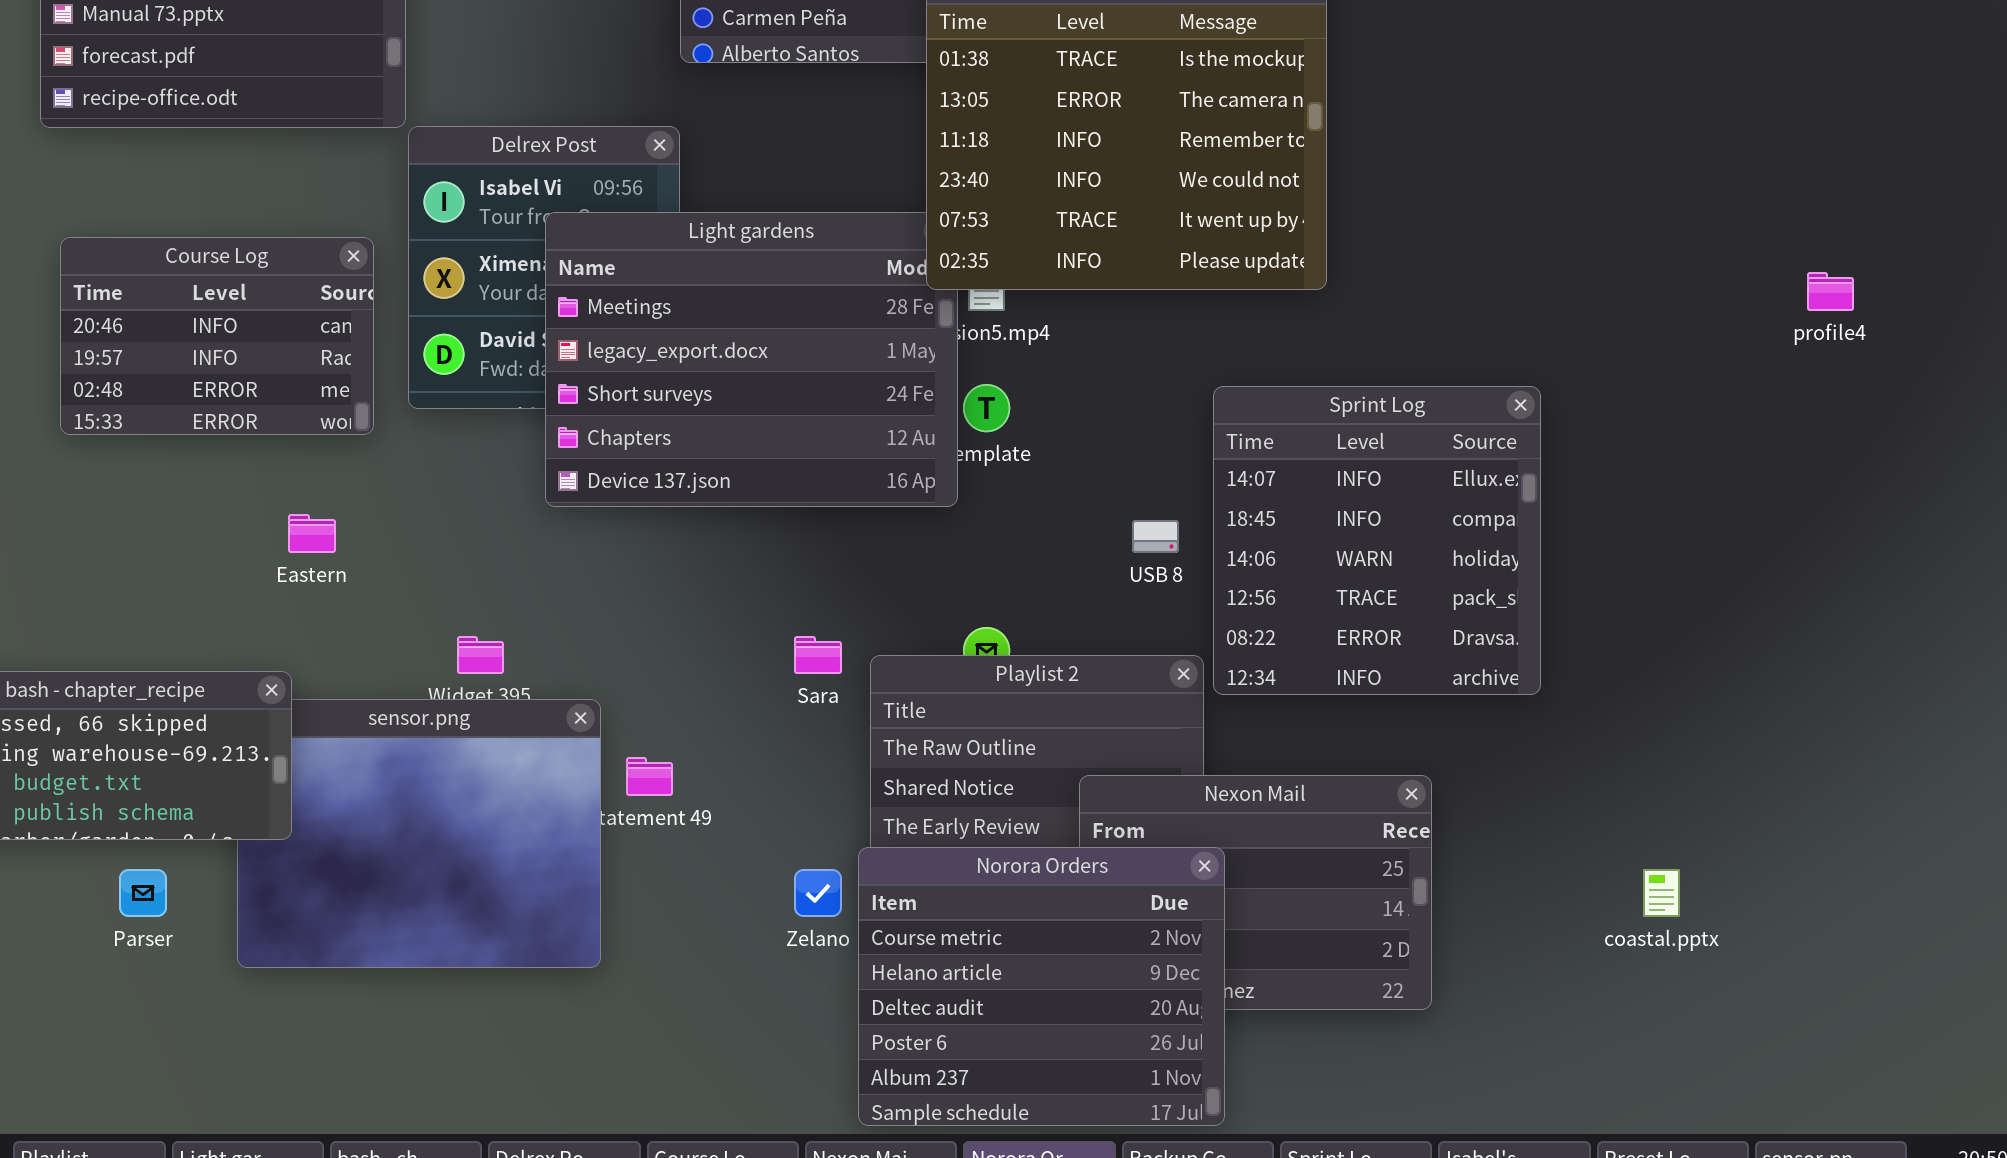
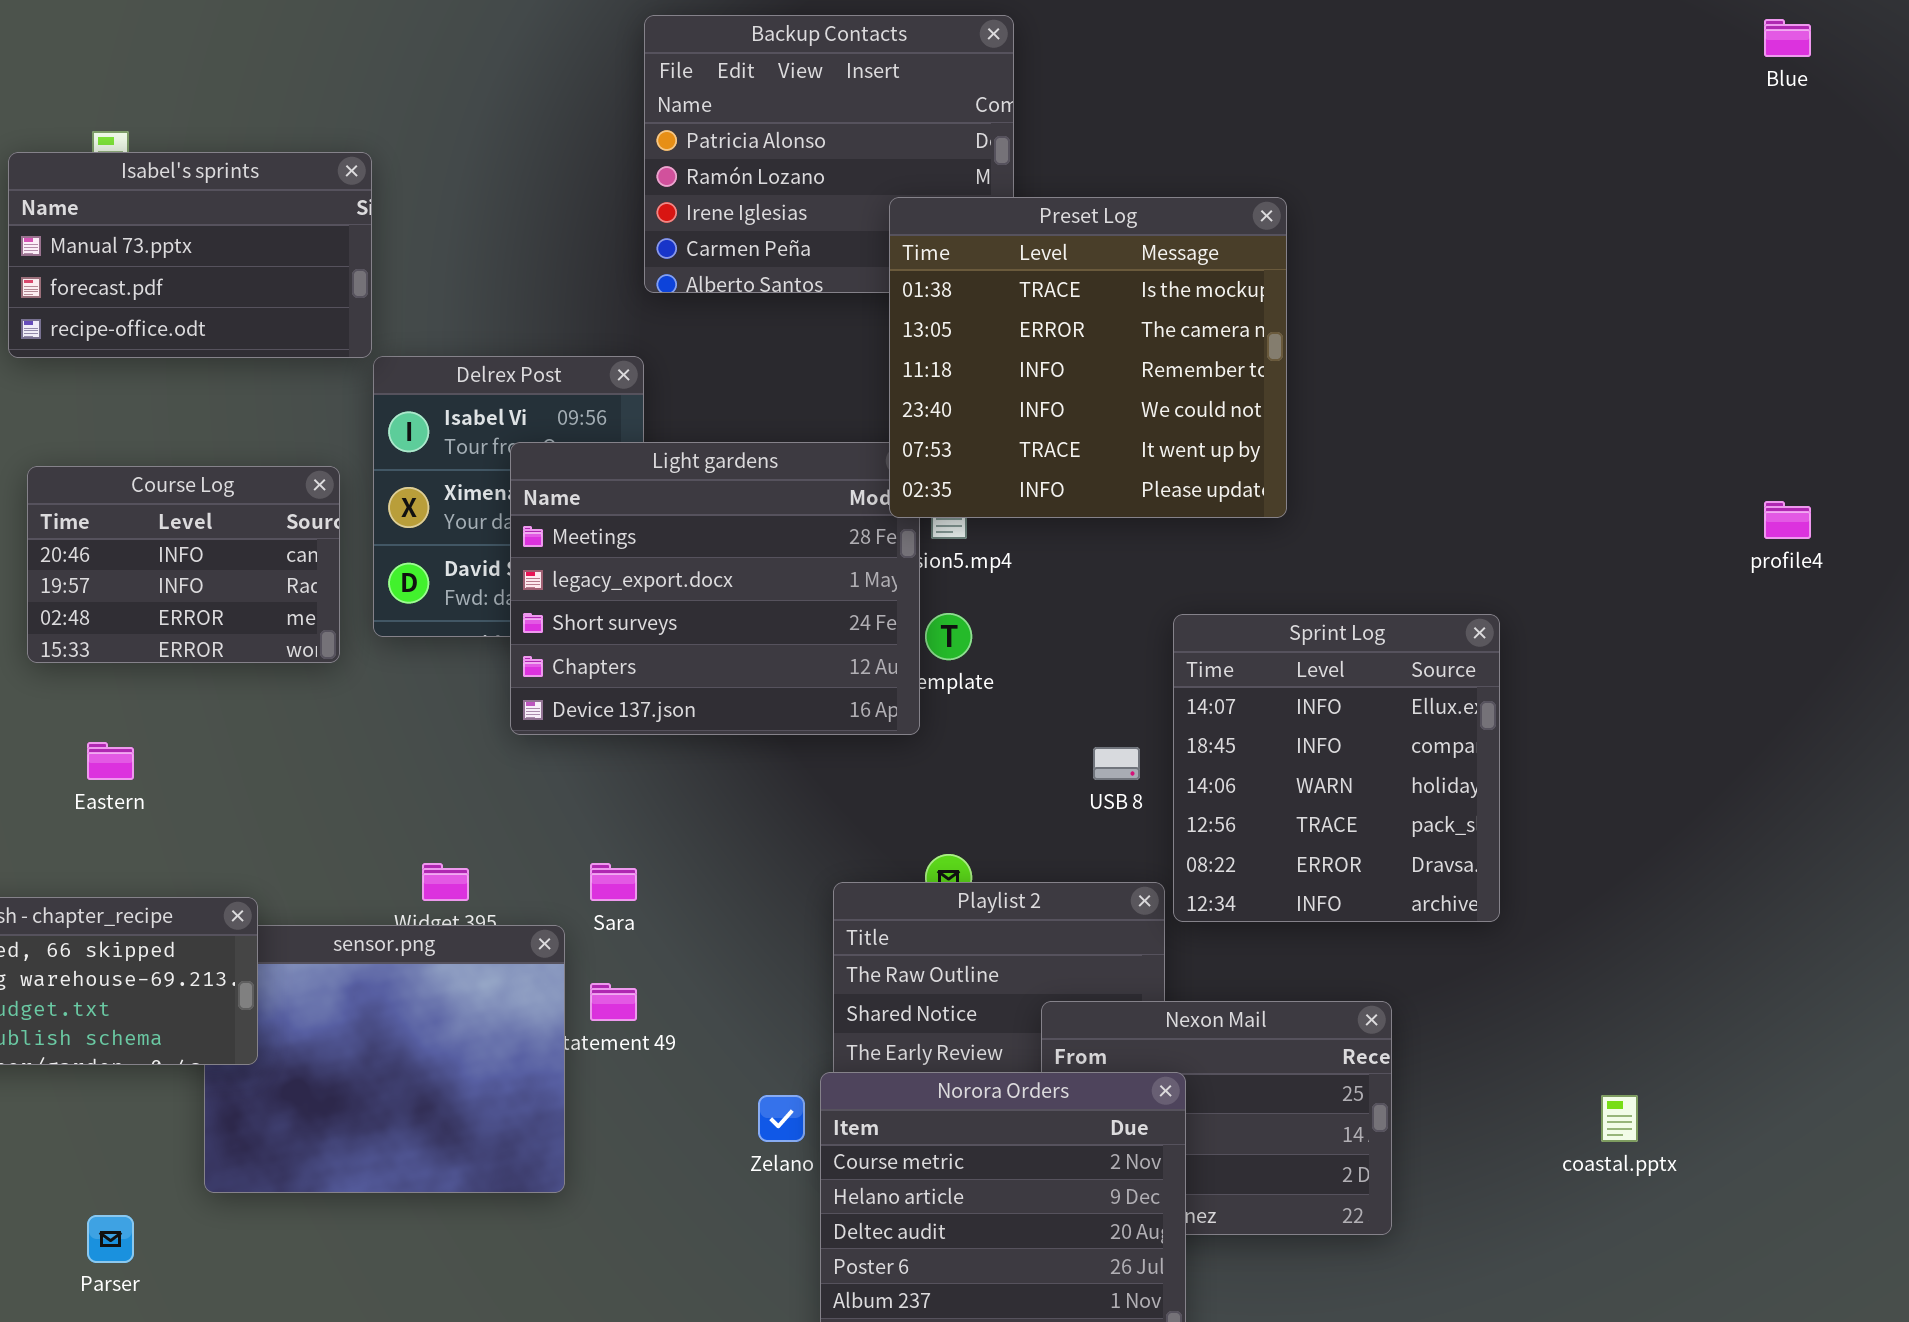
Eastern: [288,514,336,553] -> [87,742,134,780], moved
Sara: [794,636,842,674] -> [590,863,637,901], moved
Parser: [119,869,167,917] -> [87,1215,134,1263], moved

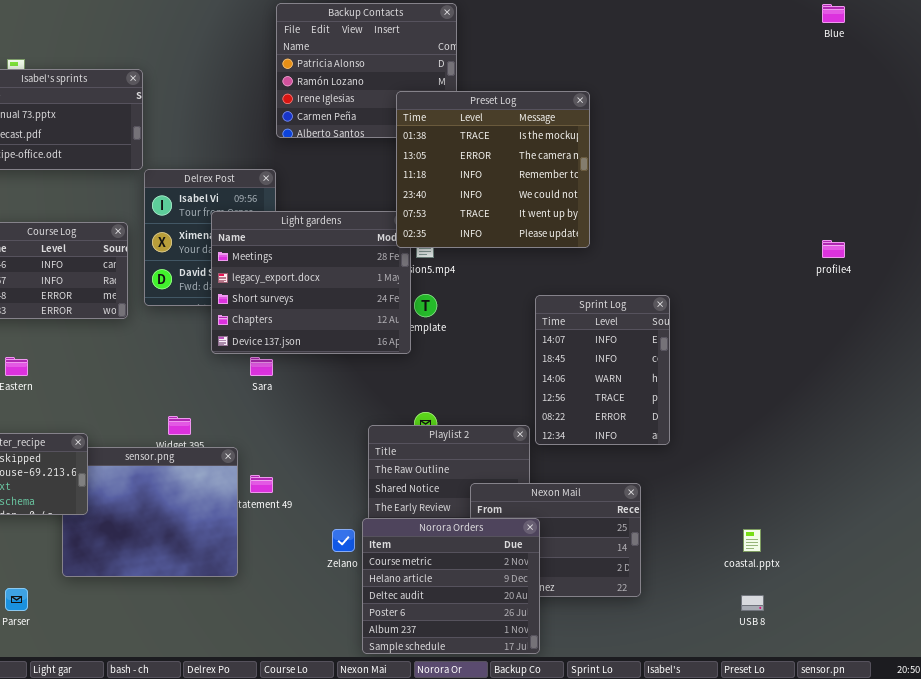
Sprint Log: [1173,614,1500,922] -> [535,295,670,445], resized
USB 8: [1093,747,1140,780] -> [741,595,764,611], moved
Sara: [590,863,637,901] -> [250,357,273,376], moved

